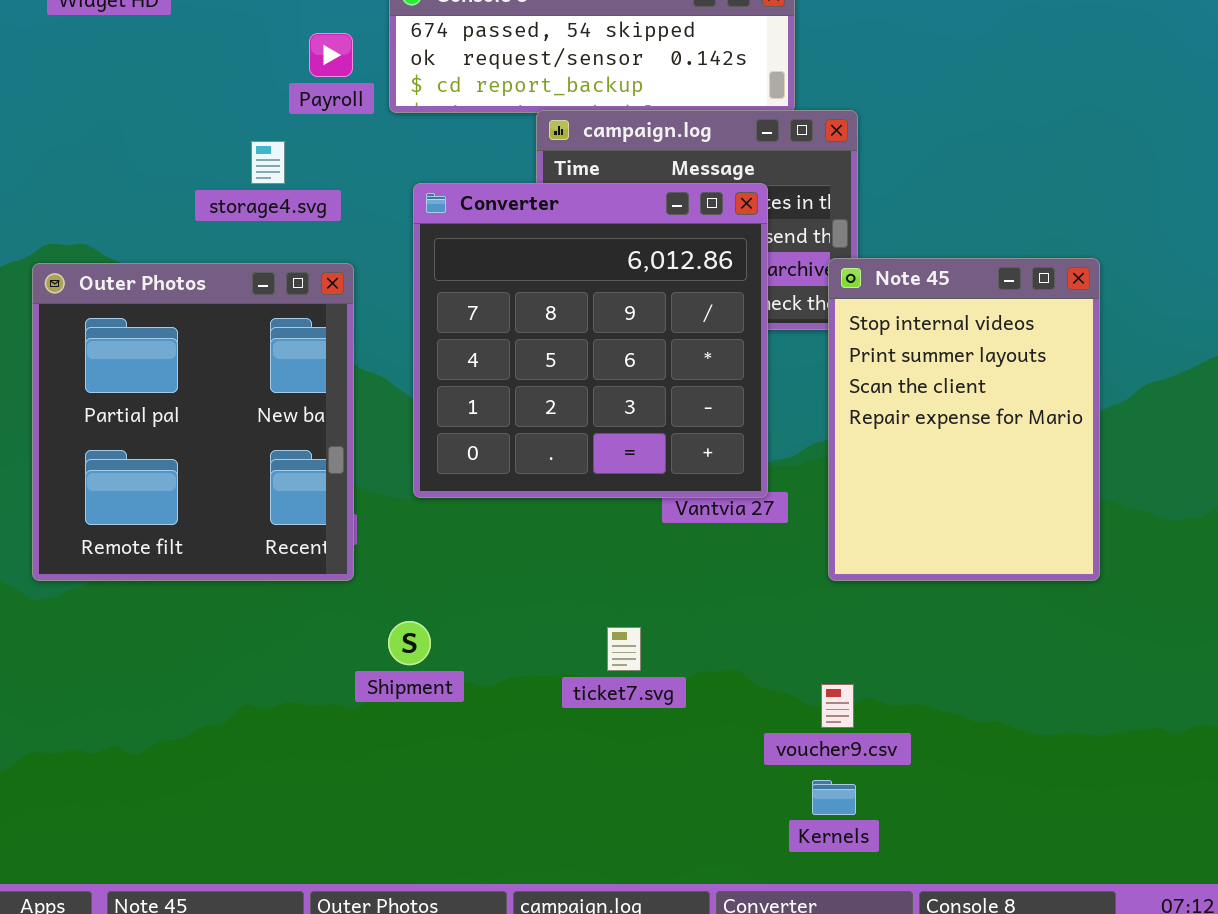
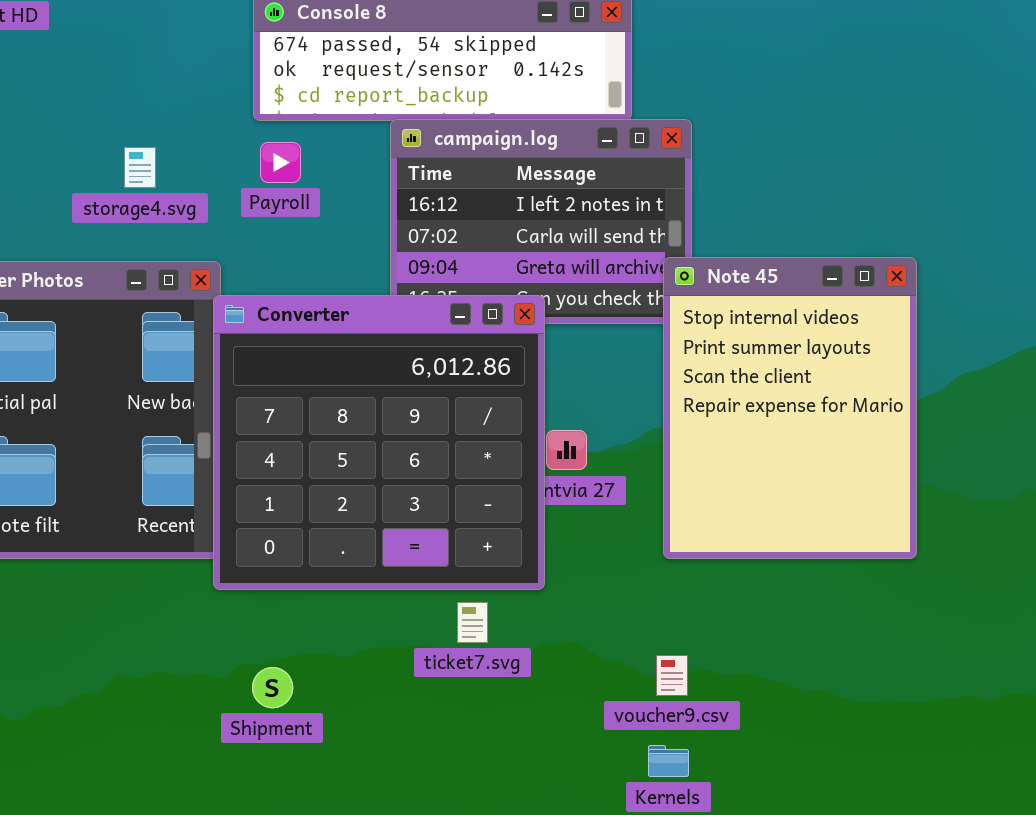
Payroll: [309,33,353,77] -> [260,142,301,183], moved
Converter: [413,183,768,498] -> [213,295,545,590], moved
Shipment: [388,621,431,665] -> [252,667,293,708], moved

